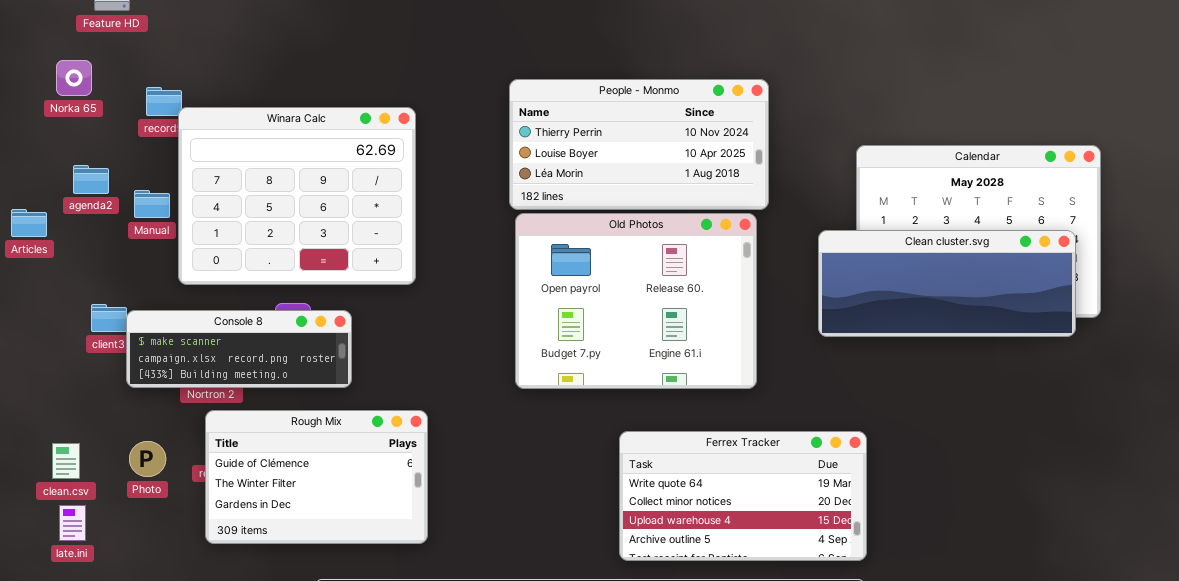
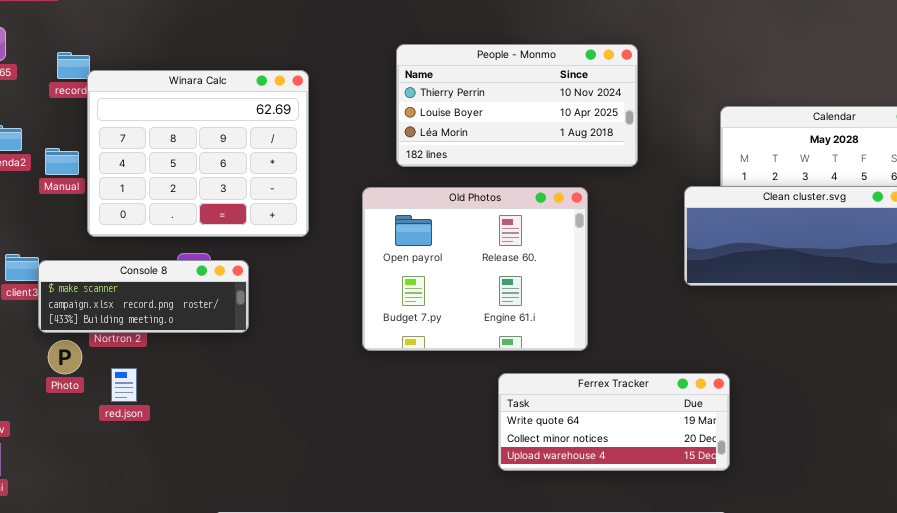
Old Photos: [515,213,757,389] -> [362,187,588,351], moved
Rough Mix: [205,410,428,544] -> none, closed
Ferrex Tracker: [619,431,867,561] -> [498,373,730,471], resized
Photo: [129,441,166,477] -> [48,340,82,374], moved

